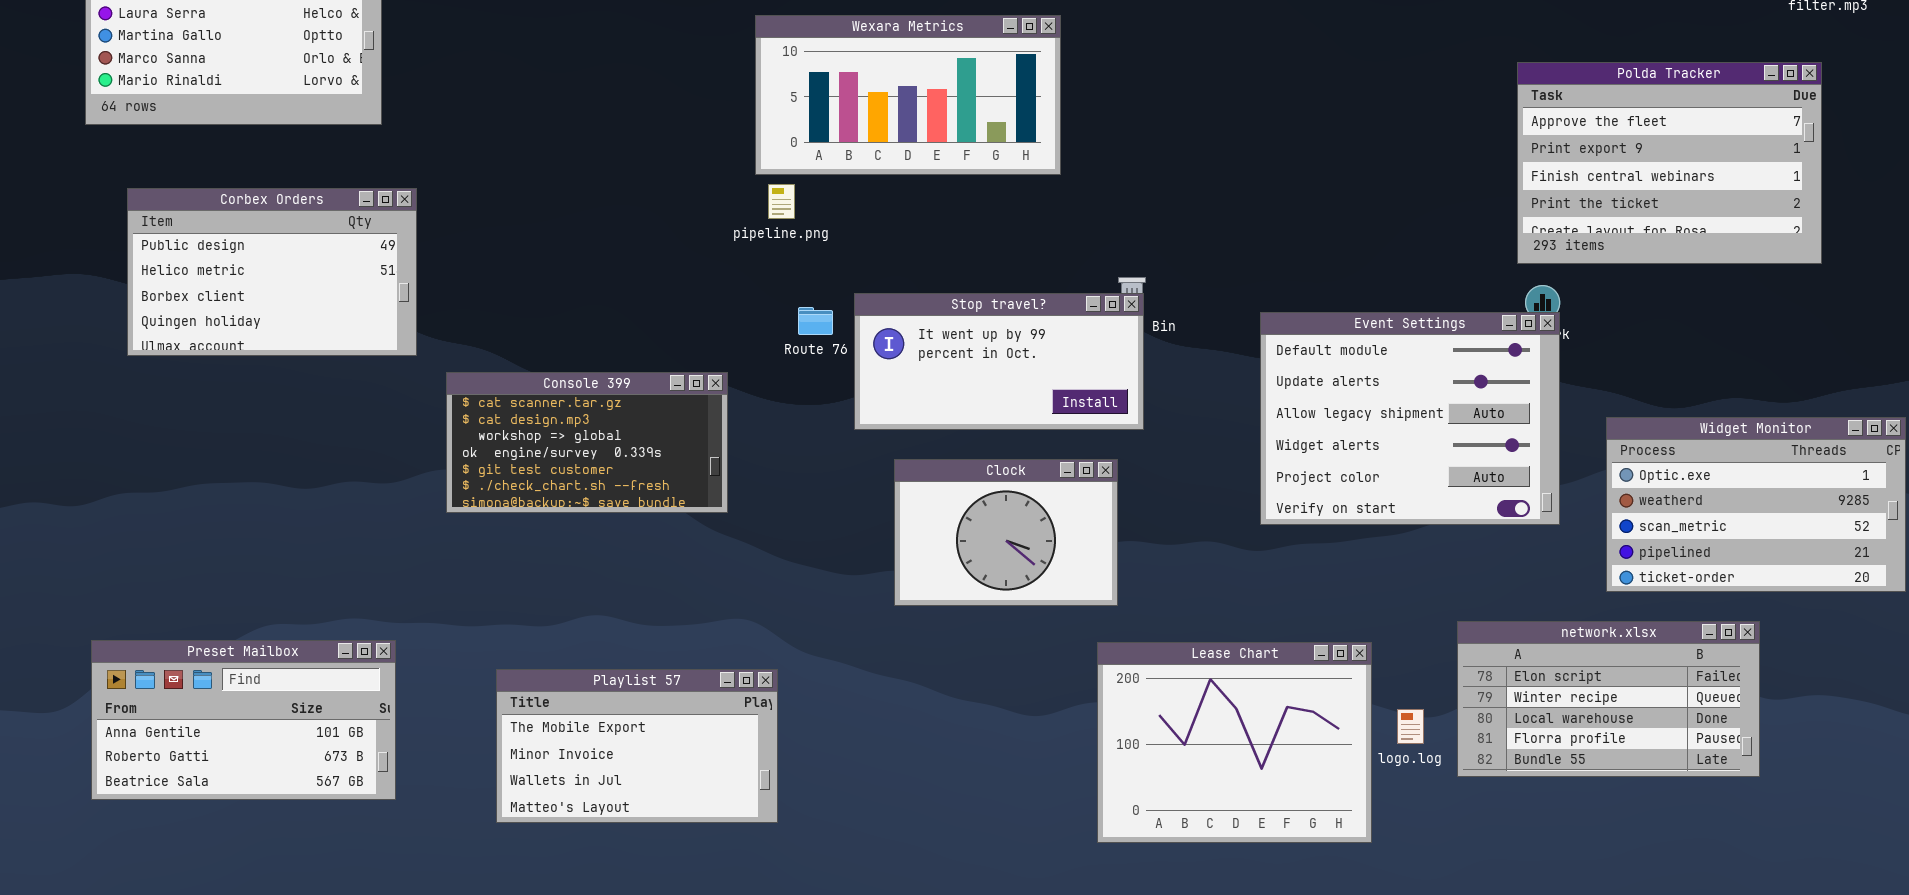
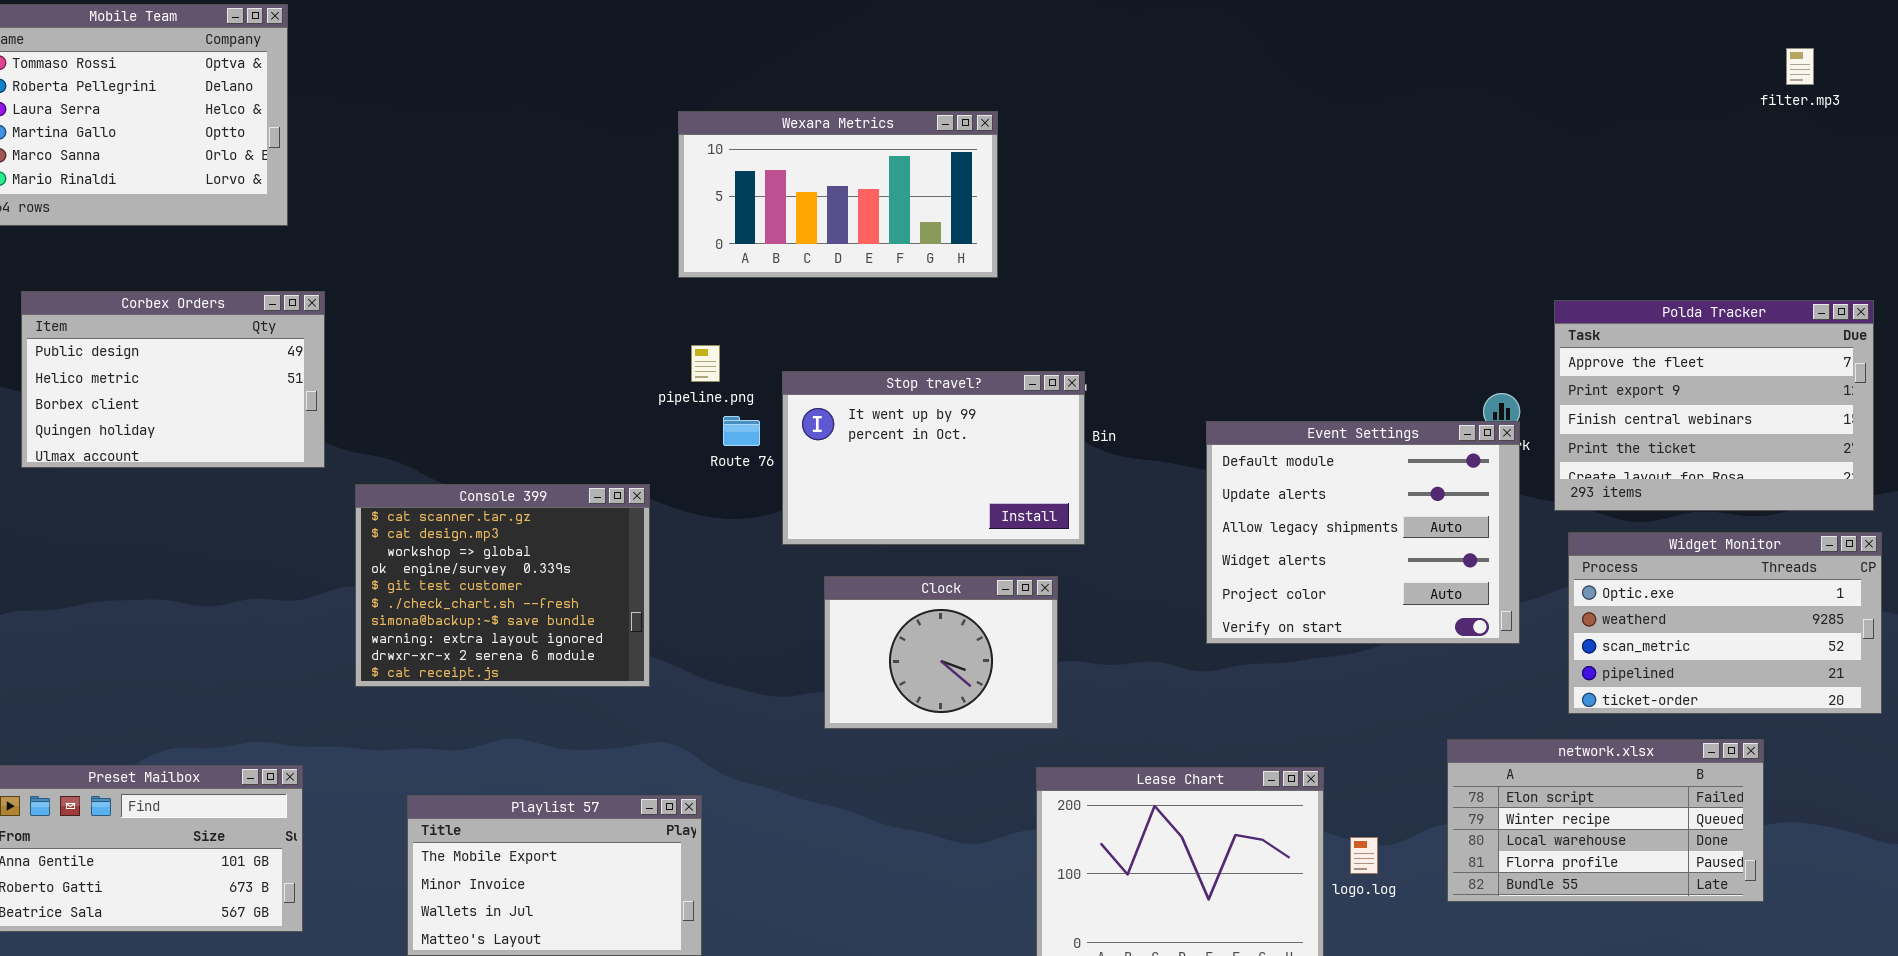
Polda Tracker: [1517,62,1822,264] -> [1554,300,1874,511], moved
pipeline.png: [768,184,795,219] -> [691,345,720,382], moved
Stop travel?: [854,293,1144,430] -> [782,371,1085,545], resized
Console 399: [446,372,728,513] -> [355,484,650,687], resized
network.xlsx: [1457,621,1760,777] -> [1447,739,1764,902], moved

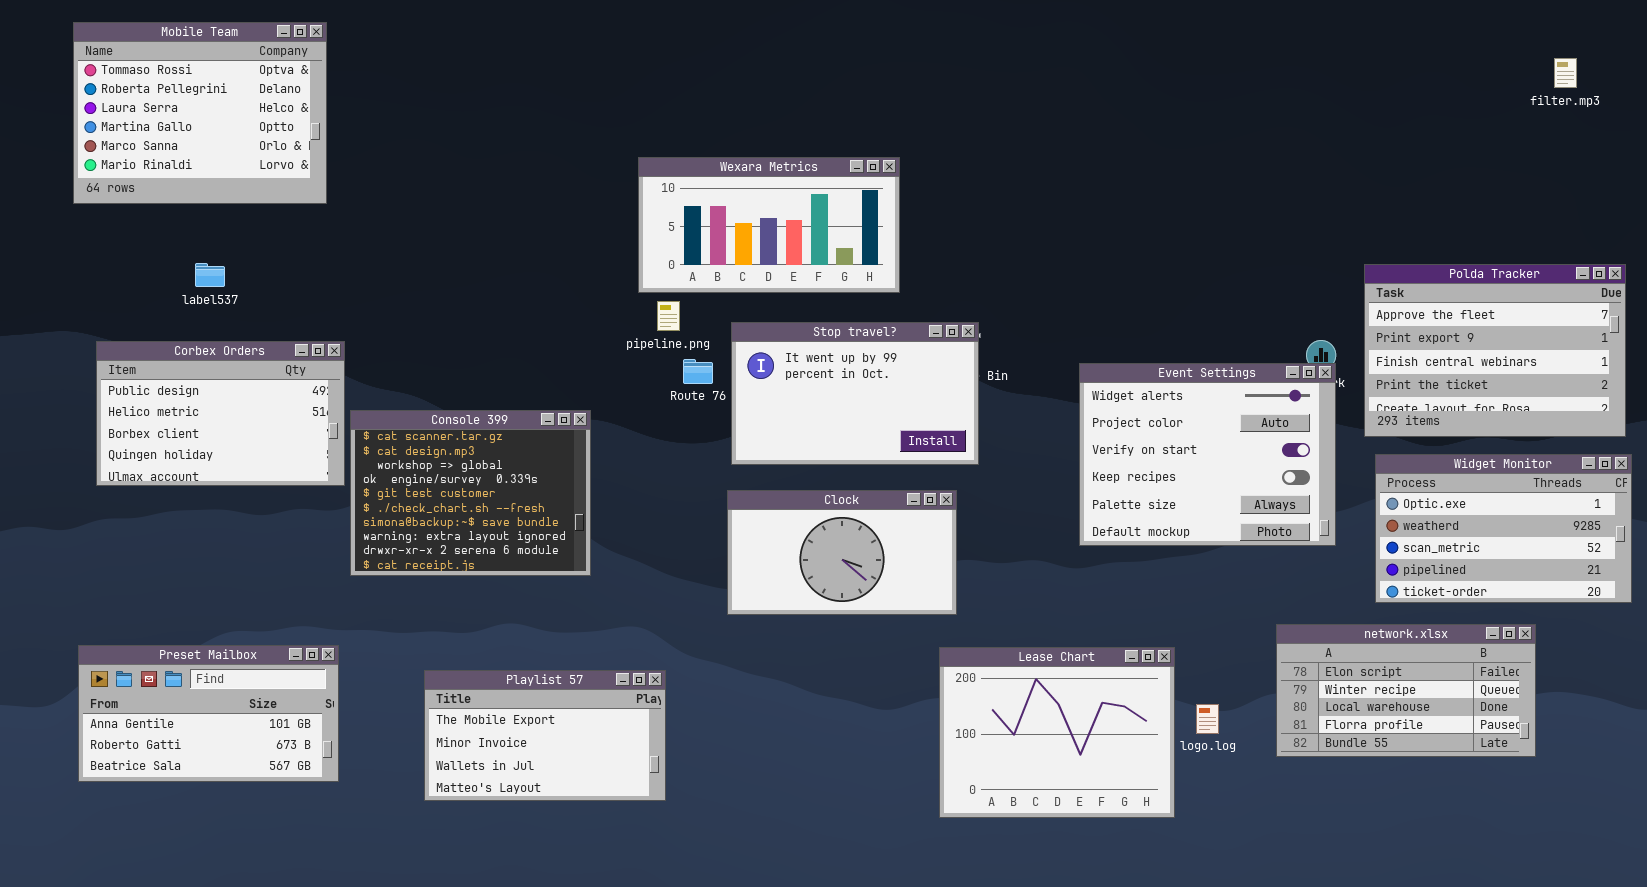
Wexara Metrics: [678,111,998,278] -> [638,157,900,293], moved
Corbex Orders: [21,291,325,468] -> [96,341,345,486], moved
Event Settings: [1206,421,1520,644] -> [1079,363,1336,546], scrolled down 3 rows
Console 399: [355,484,650,687] -> [350,410,591,576], moved
Clock: [824,576,1058,729] -> [727,490,957,615], resized

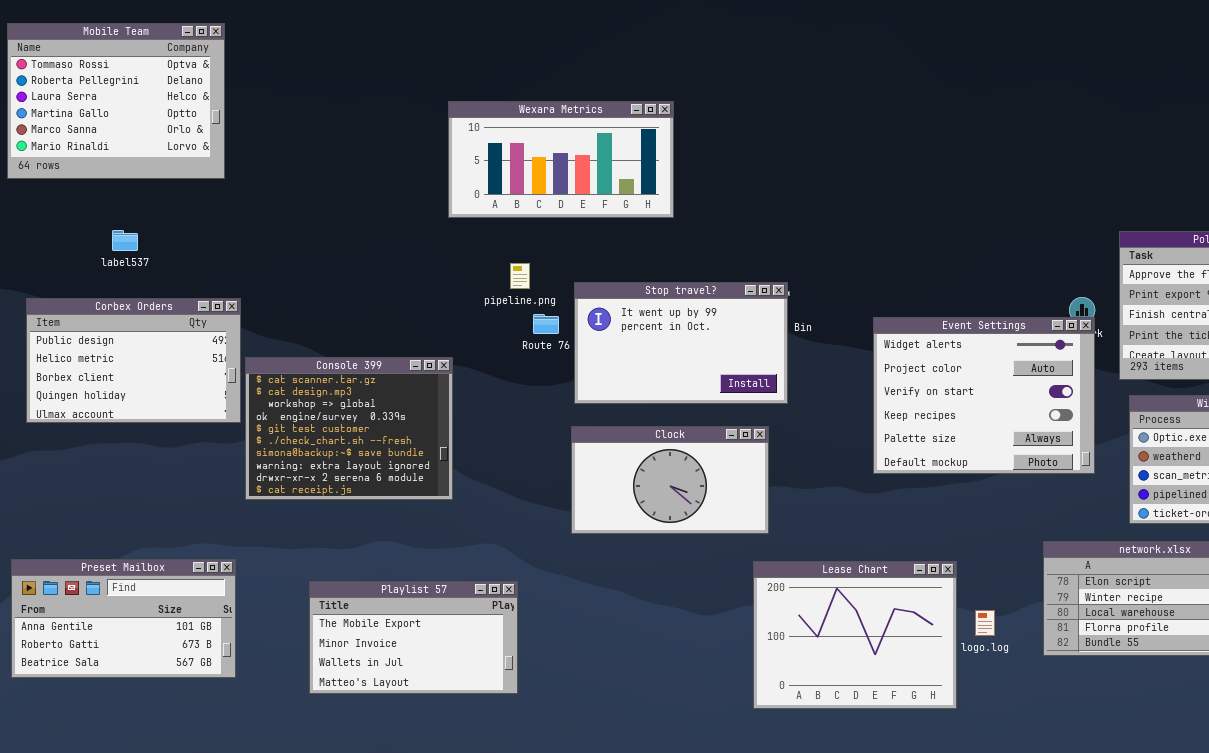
Wexara Metrics: [638,157,900,293] -> [448,101,674,218], moved

